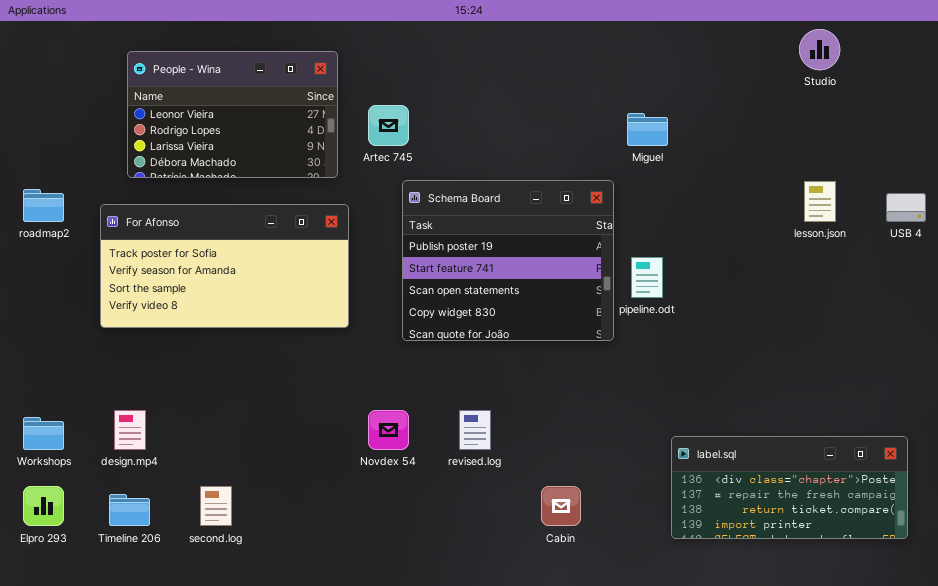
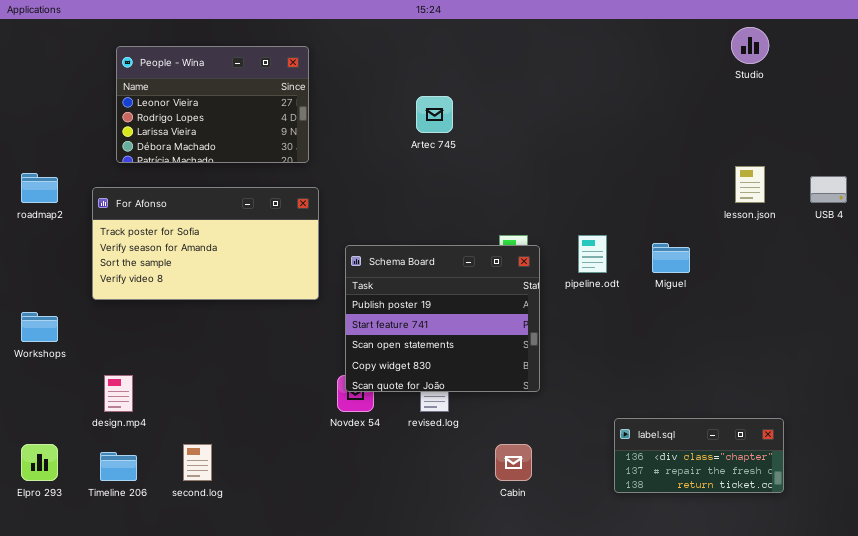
Artec 745: [368,105,409,146] -> [416,96,453,133], moved
Miguel: [627,113,668,146] -> [652,243,690,273], moved
Schema Board: [402,180,614,341] -> [345,245,540,392], moved
Workshops: [23,417,64,450] -> [21,312,58,342], moved
label.sql: [671,436,908,539] -> [614,418,784,493], resized

